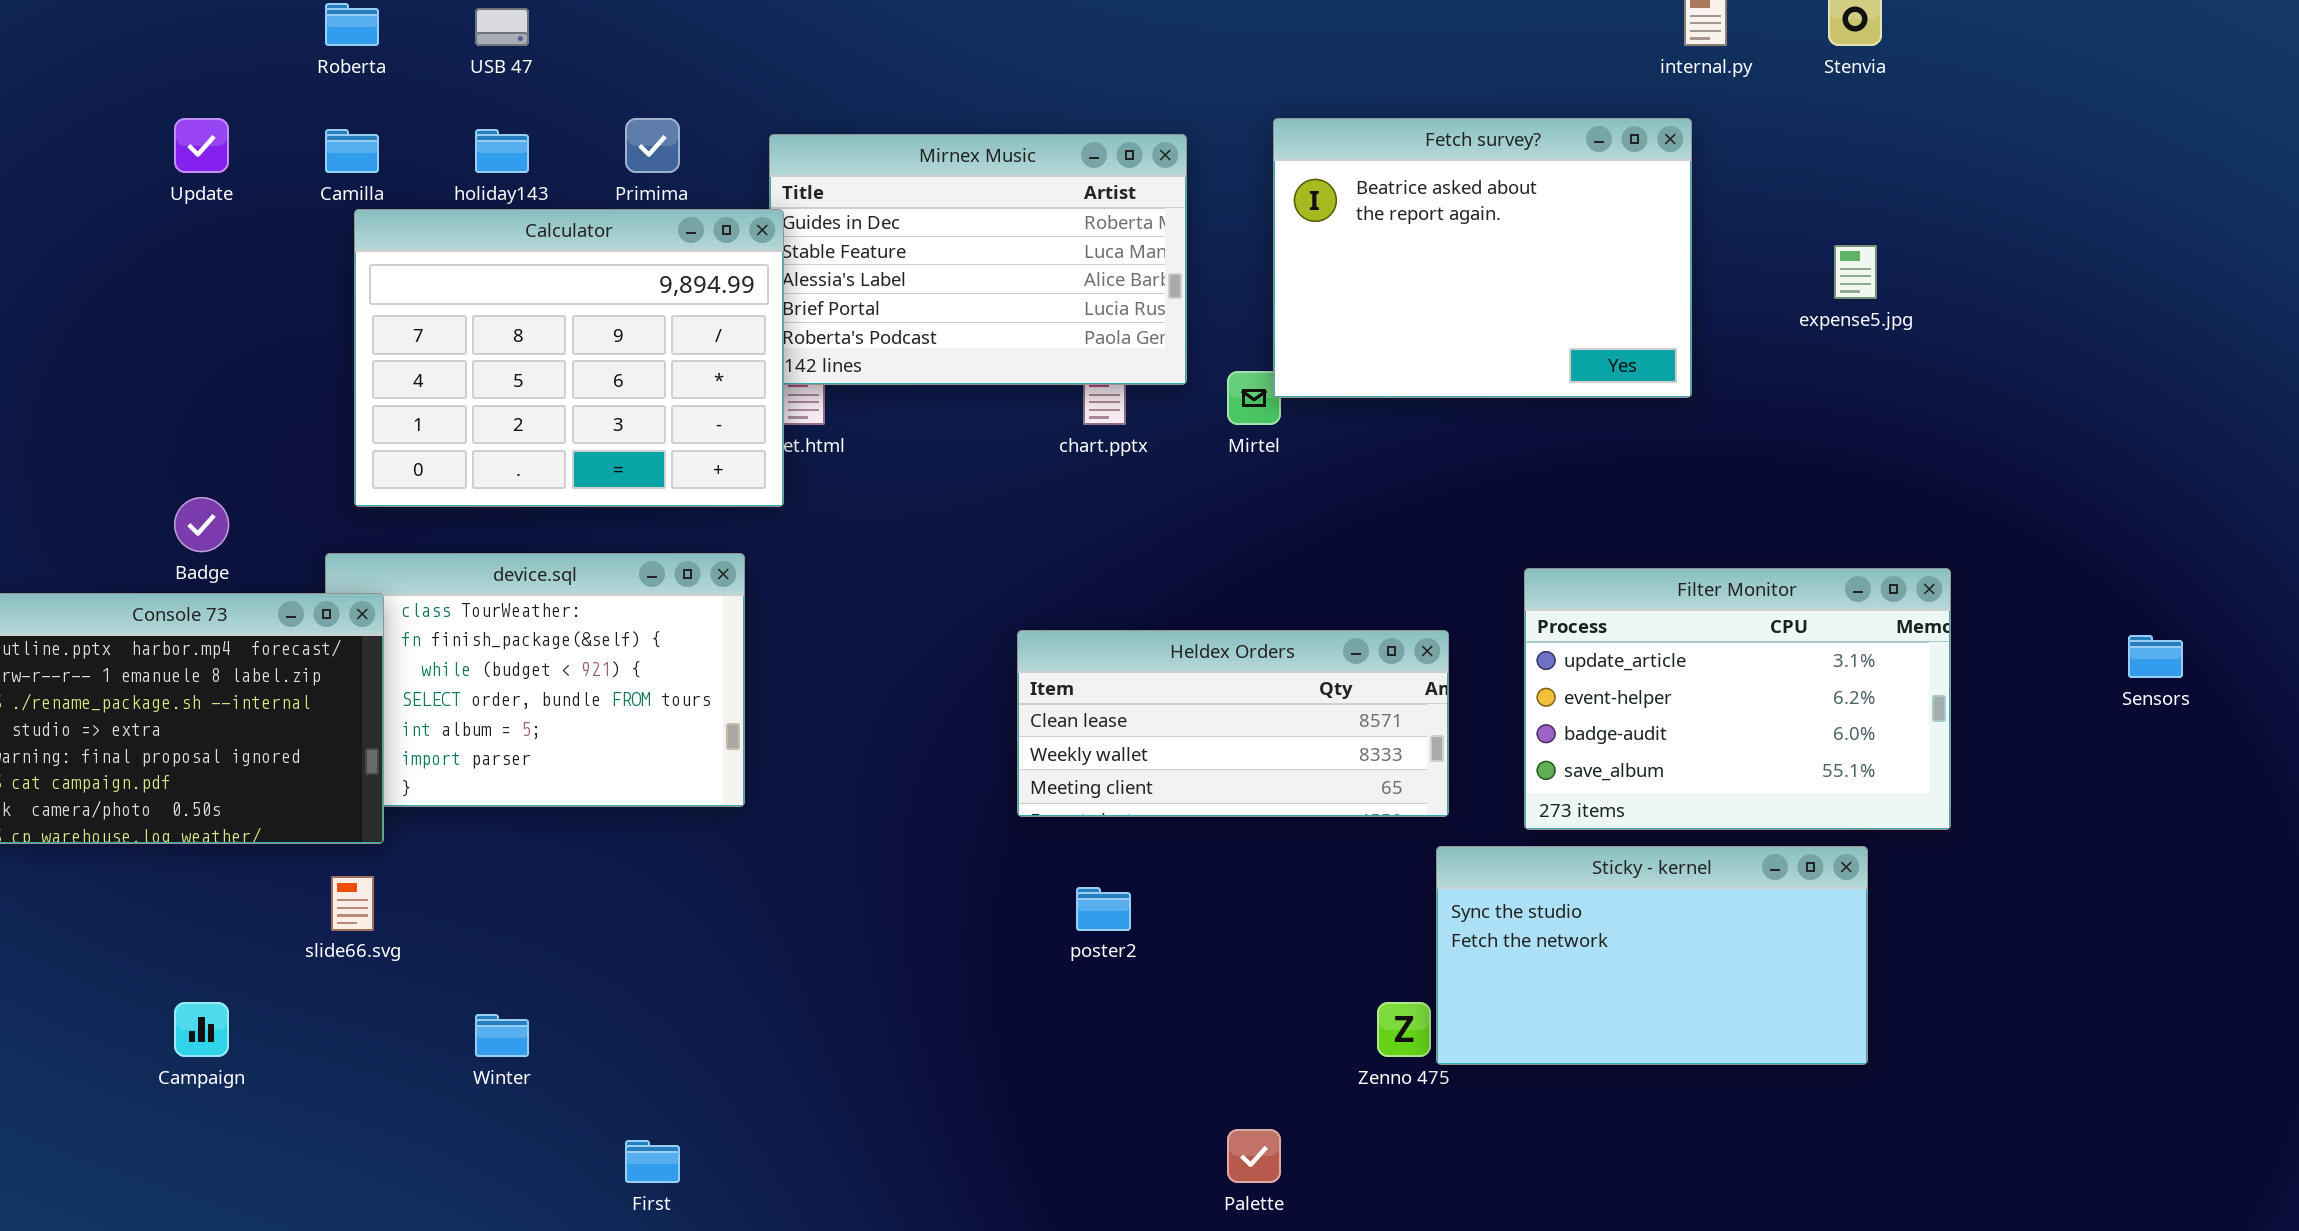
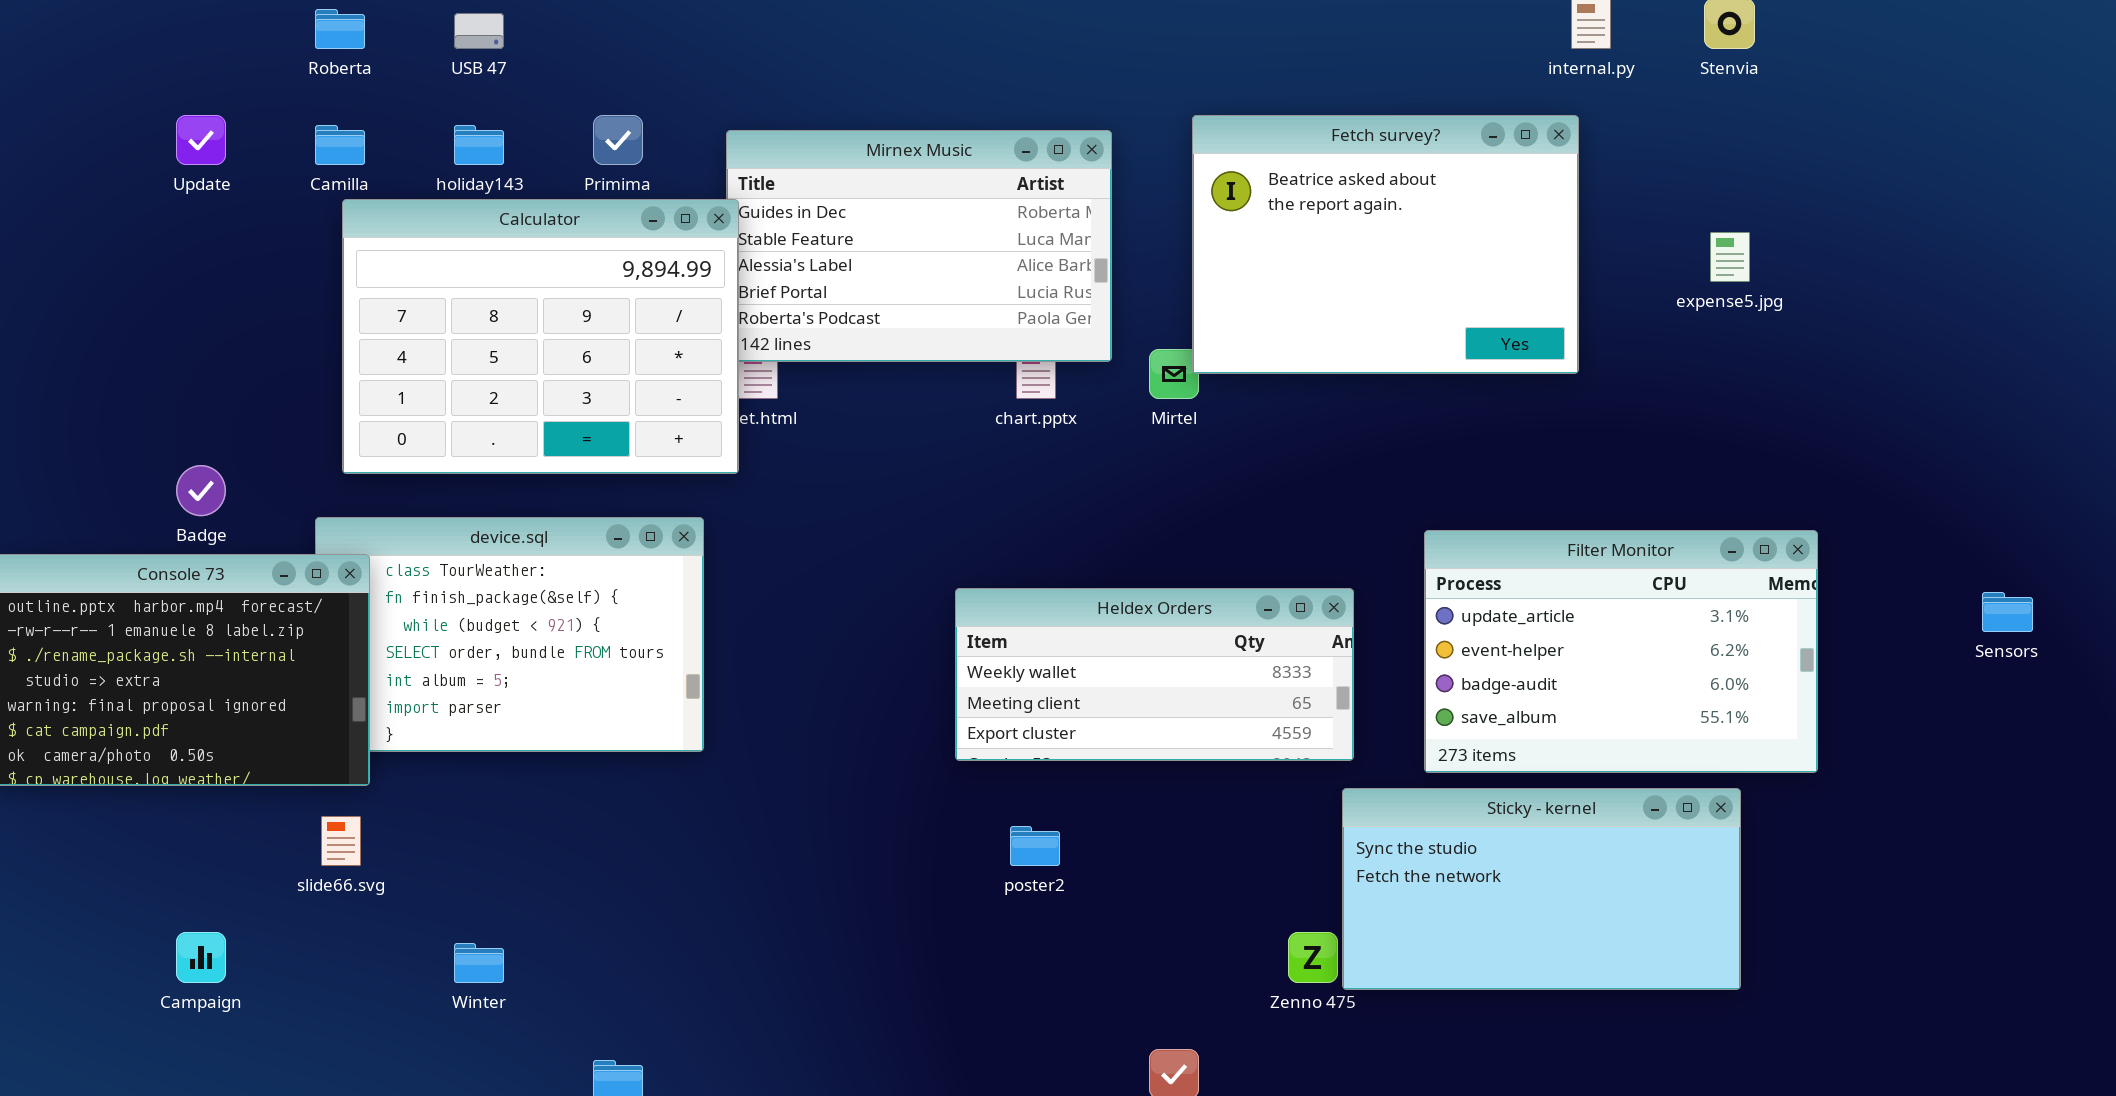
Heldex Orders: [1017,630,1449,817] -> [955,588,1354,761], scrolled down 1 row

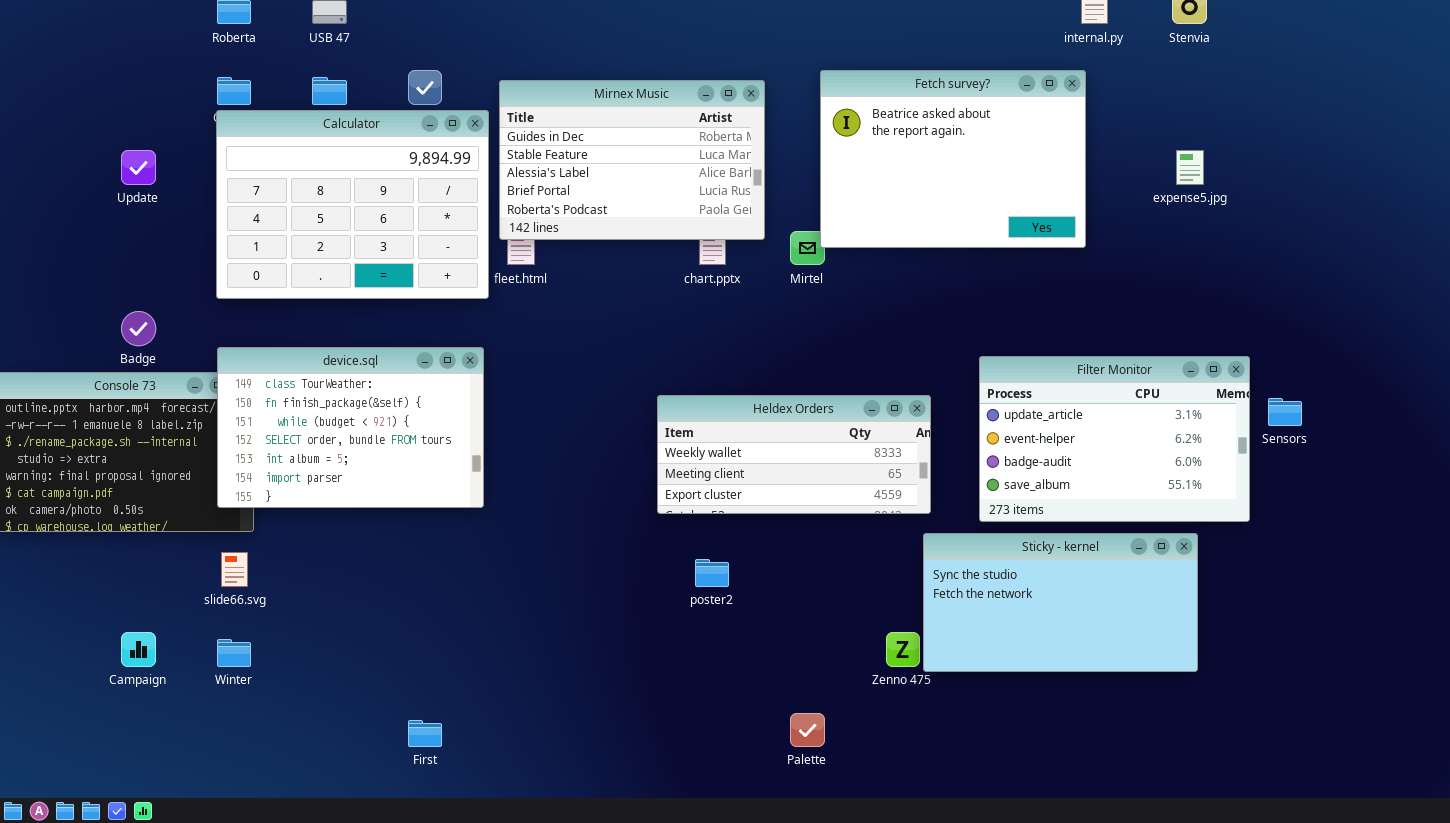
Update: [176,115,226,165] -> [121,150,156,185], moved
Calculator: [342,199,739,474] -> [216,110,489,299], moved
device.sql: [315,517,704,752] -> [217,347,484,508], raised
Sensors: [1982,592,2033,632] -> [1268,398,1302,426], moved
Winter: [454,943,504,983] -> [217,639,251,667], moved

